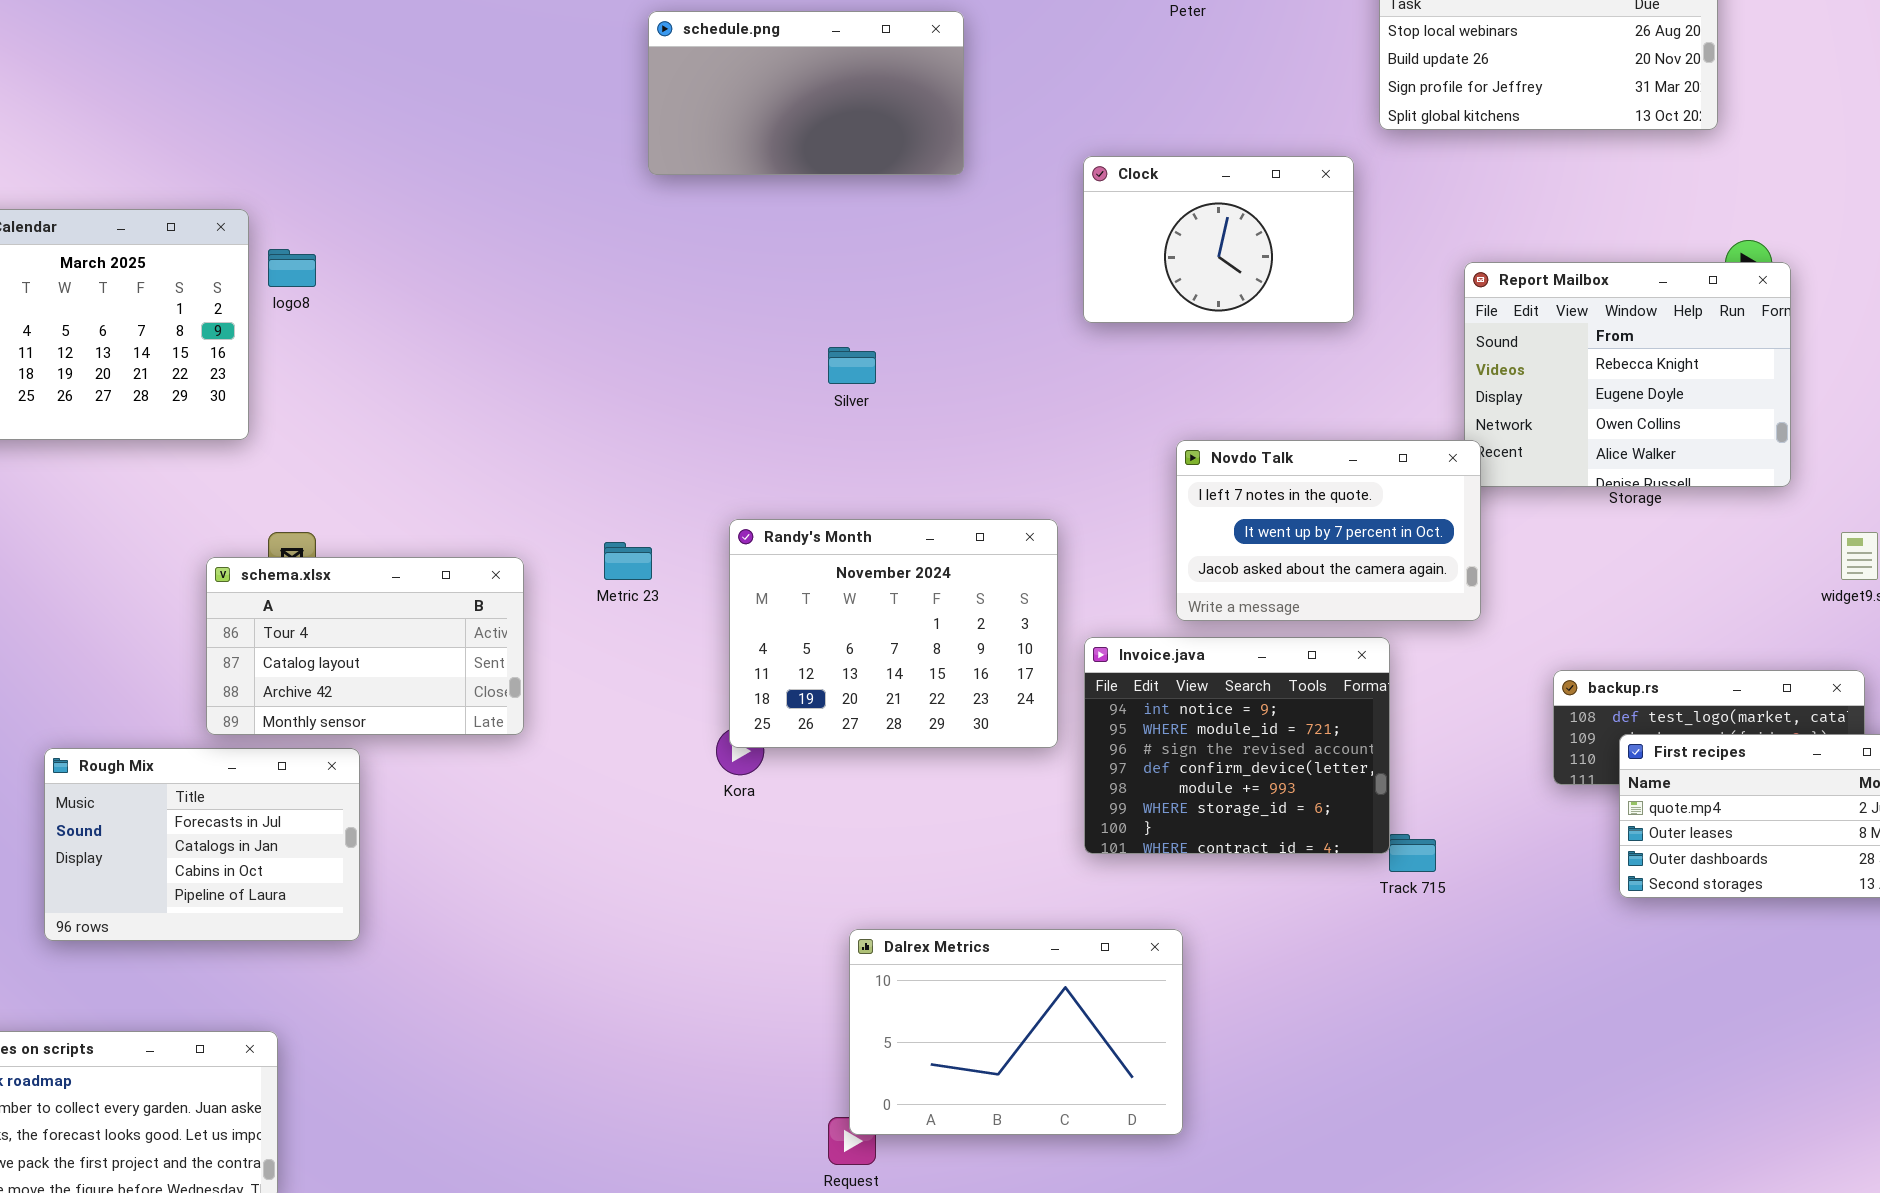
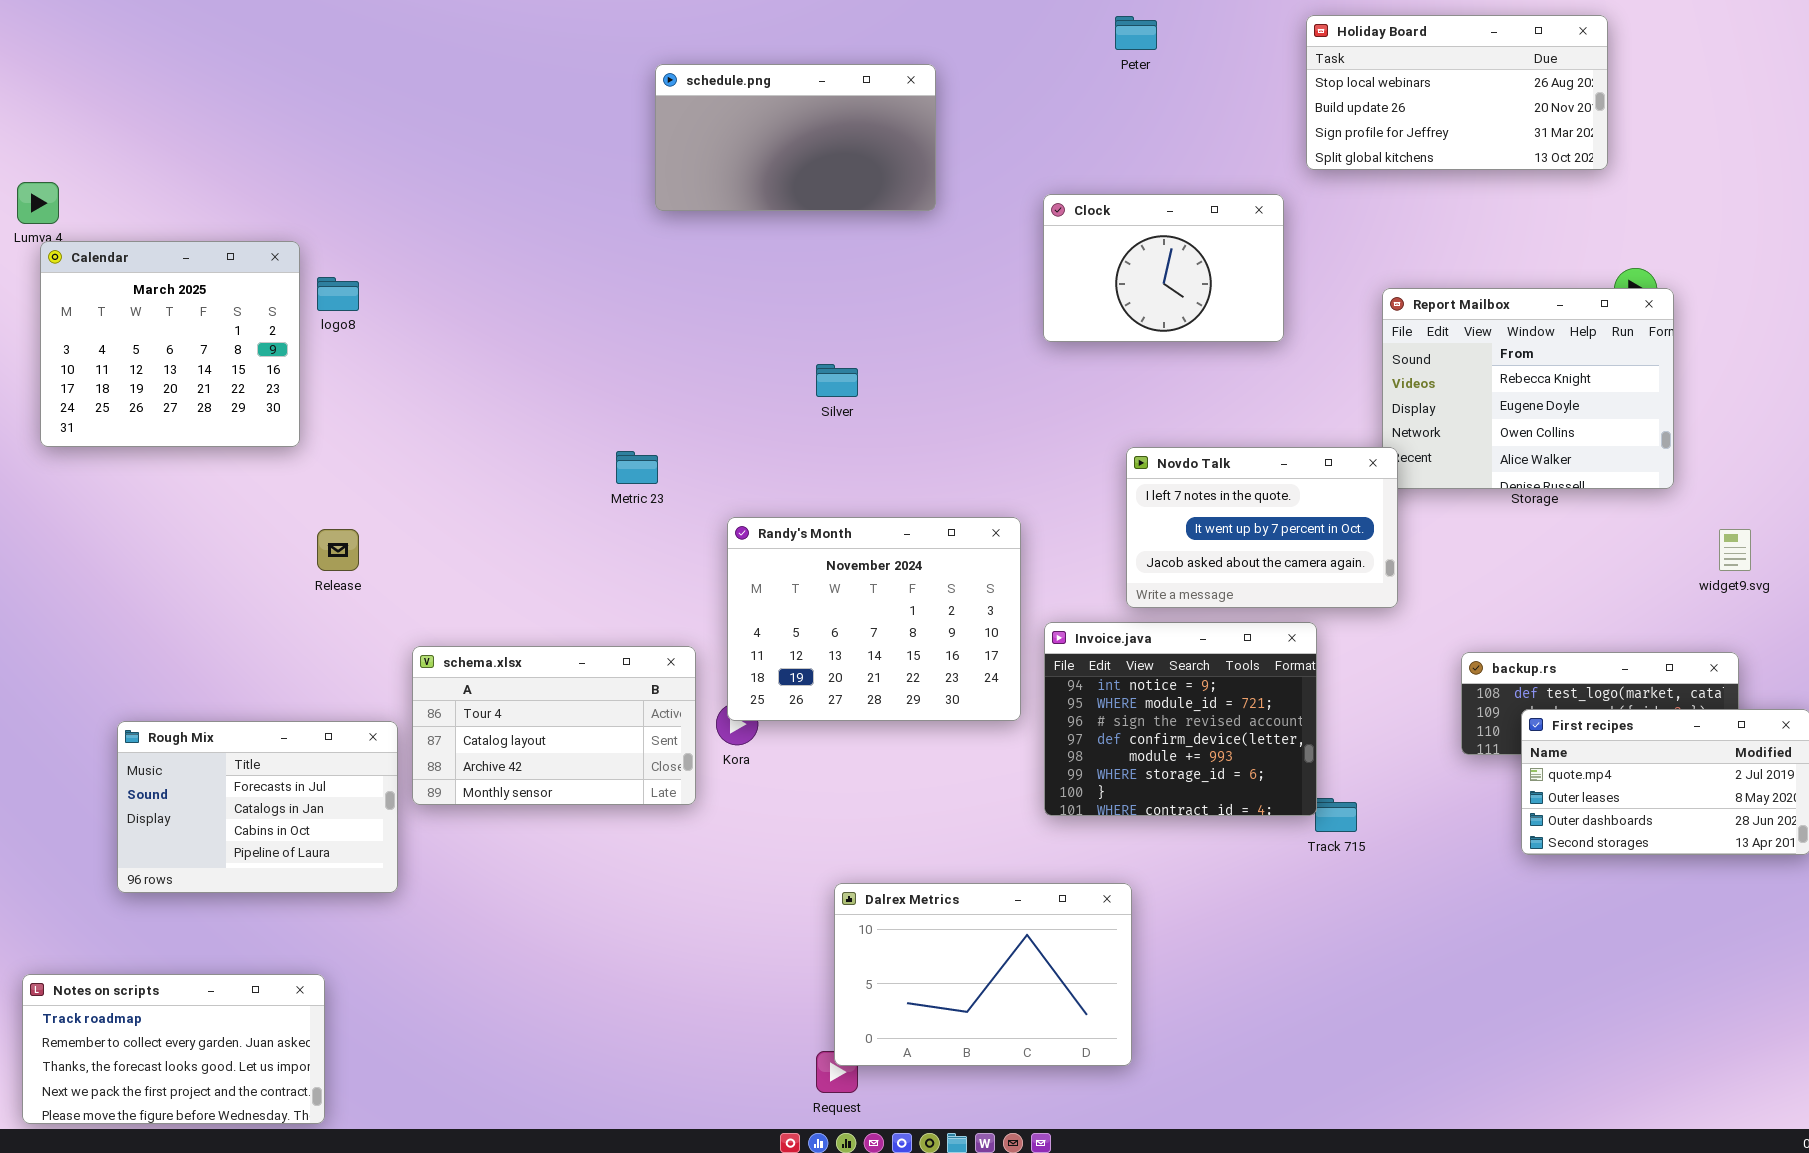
Metric 23: [604,542,652,580] -> [616,451,658,484], moved
schema.xlsx: [206,557,524,735] -> [412,646,696,805], moved

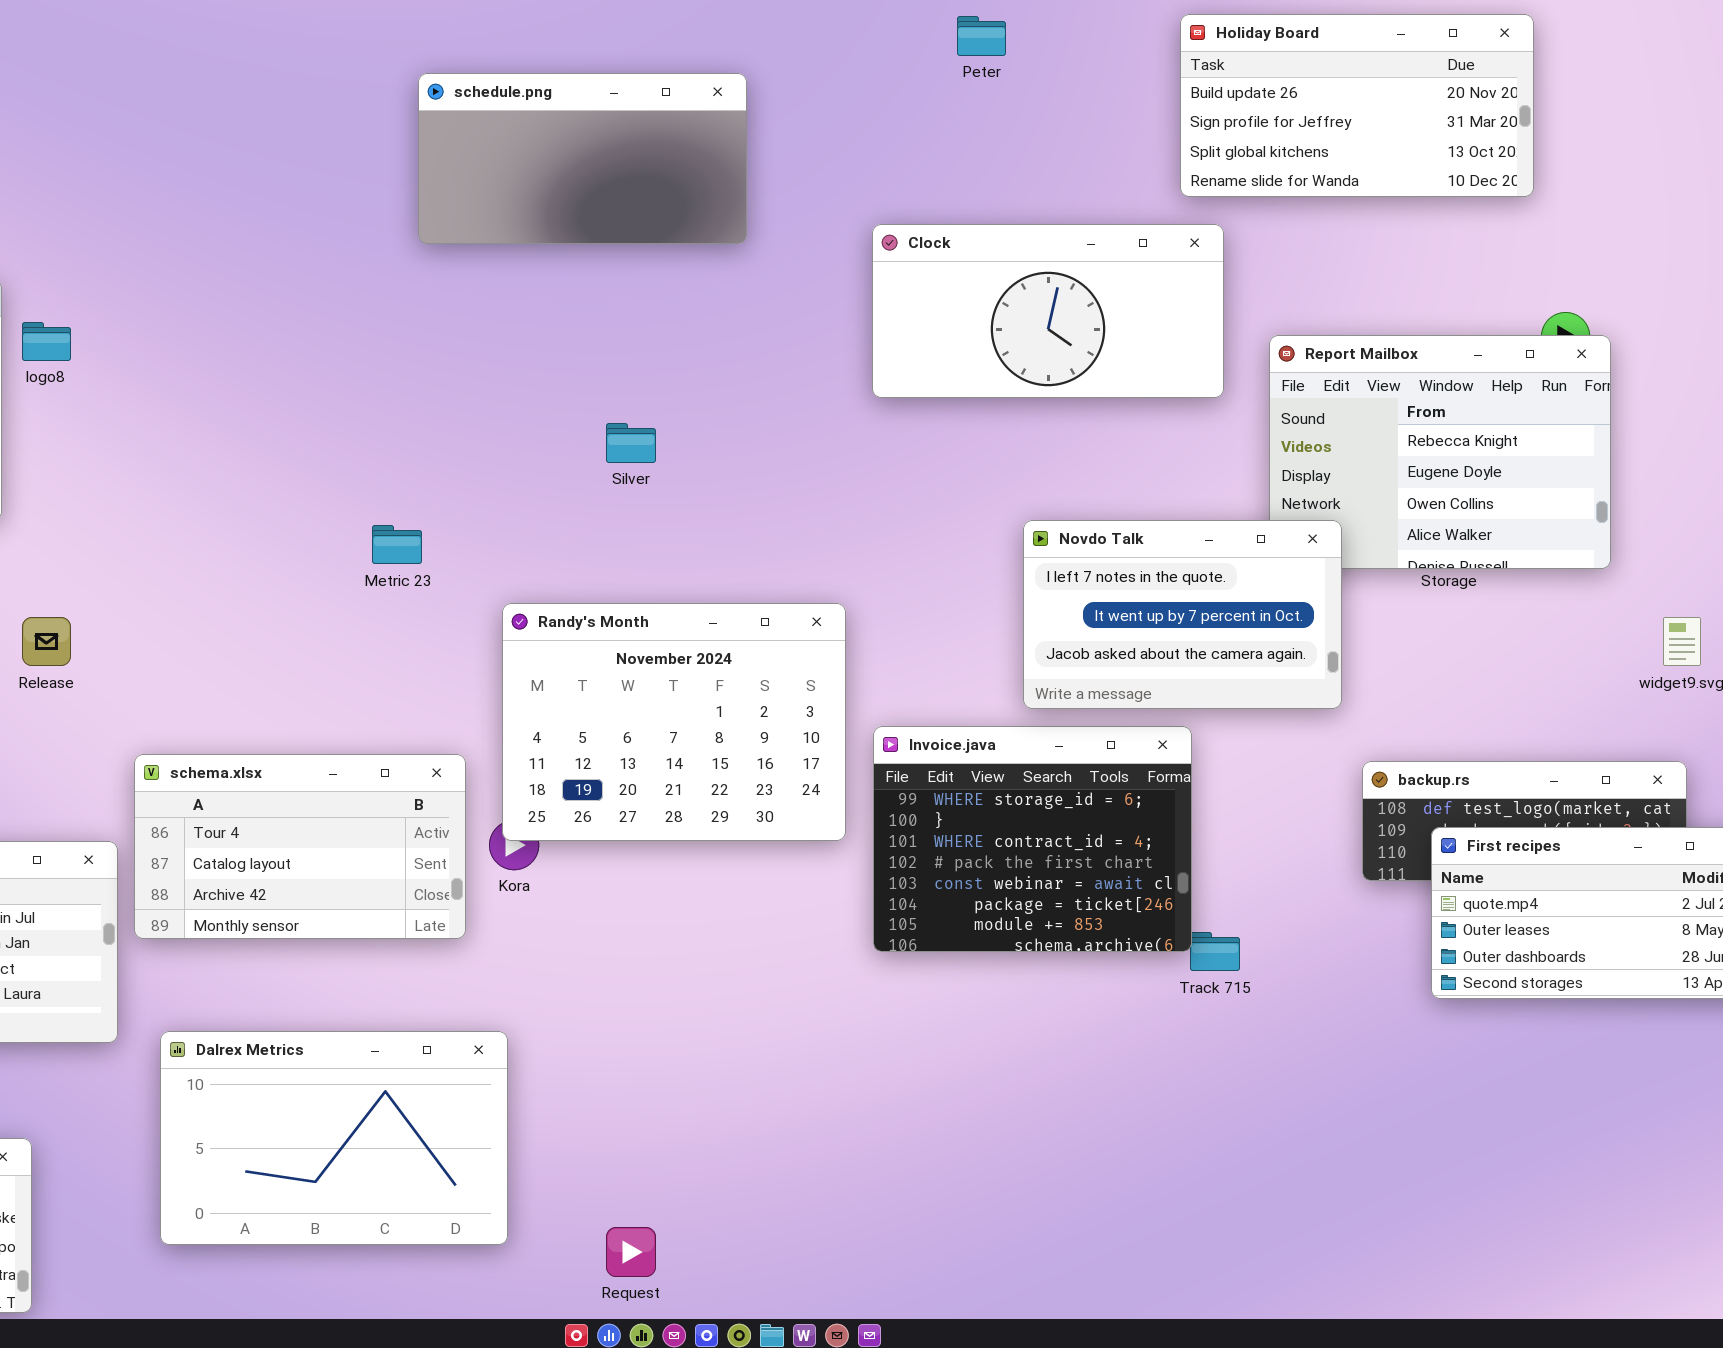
Holiday Board: [1306,15,1608,170] -> [1180,14,1534,197], scrolled down 1 row
Clock: [1043,194,1284,342] -> [872,224,1224,398], resized
Novdo Talk: [1126,447,1398,608] -> [1023,520,1342,709], moved
Invoice.java: [1044,622,1317,816] -> [873,726,1192,952], scrolled down 5 rows
Dalrex Metrics: [834,883,1132,1066] -> [160,1031,508,1245], moved

